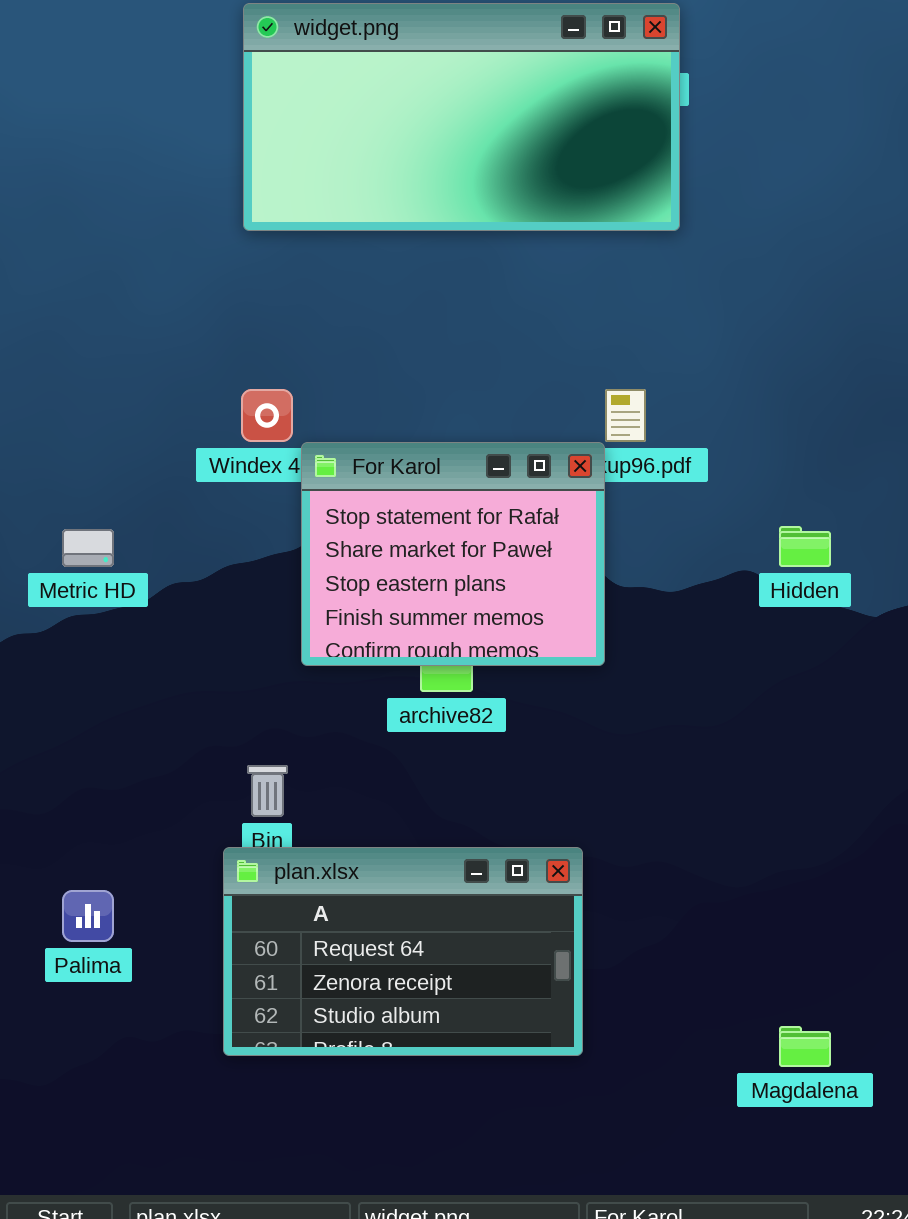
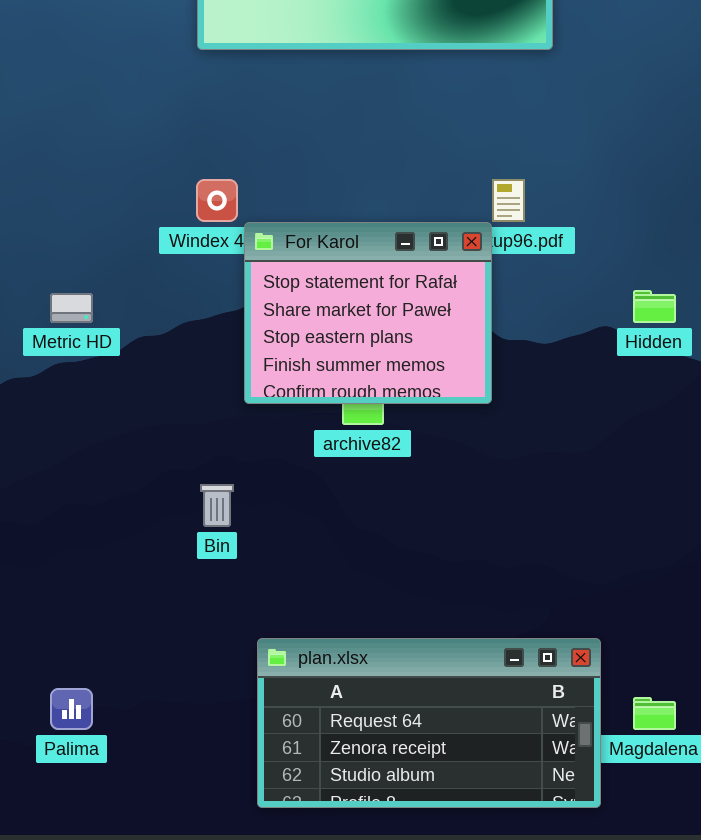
plan.xlsx: [223,847,583,1056] -> [257,638,601,808], moved, resized
Palima: [62,890,114,942] -> [50,688,93,730], moved

